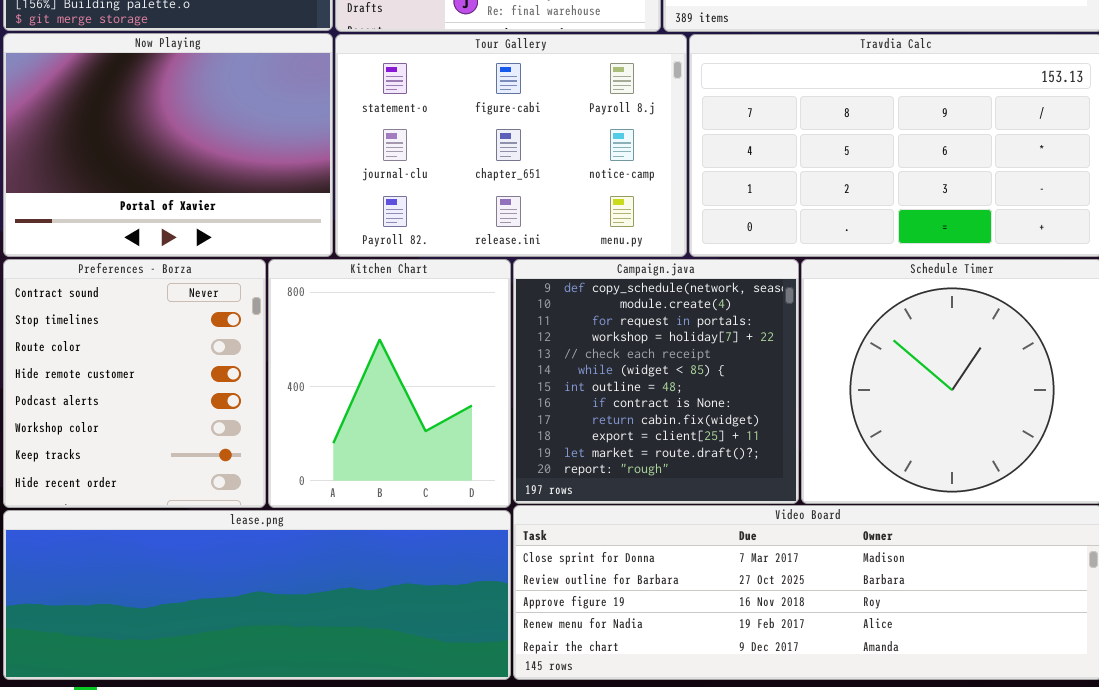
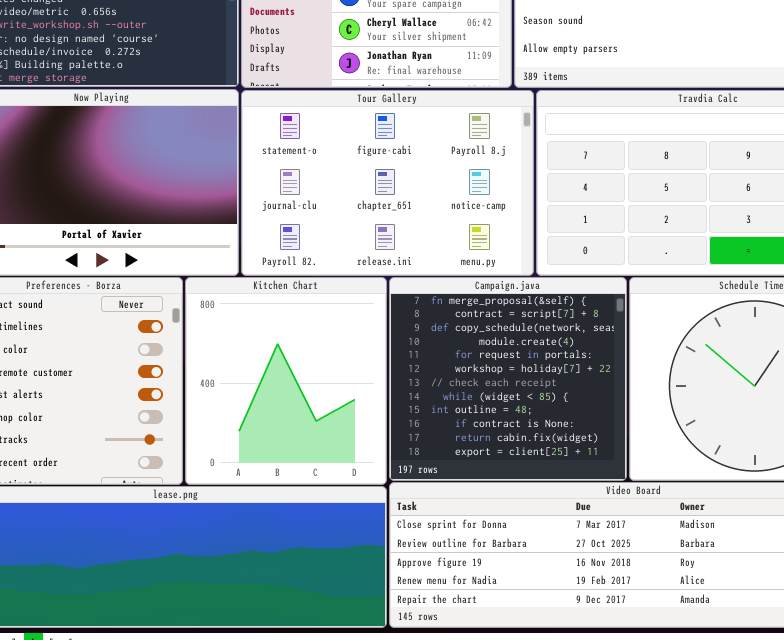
Campaign.java: [513,259,799,504] -> [389,277,627,481], scrolled up 2 rows

